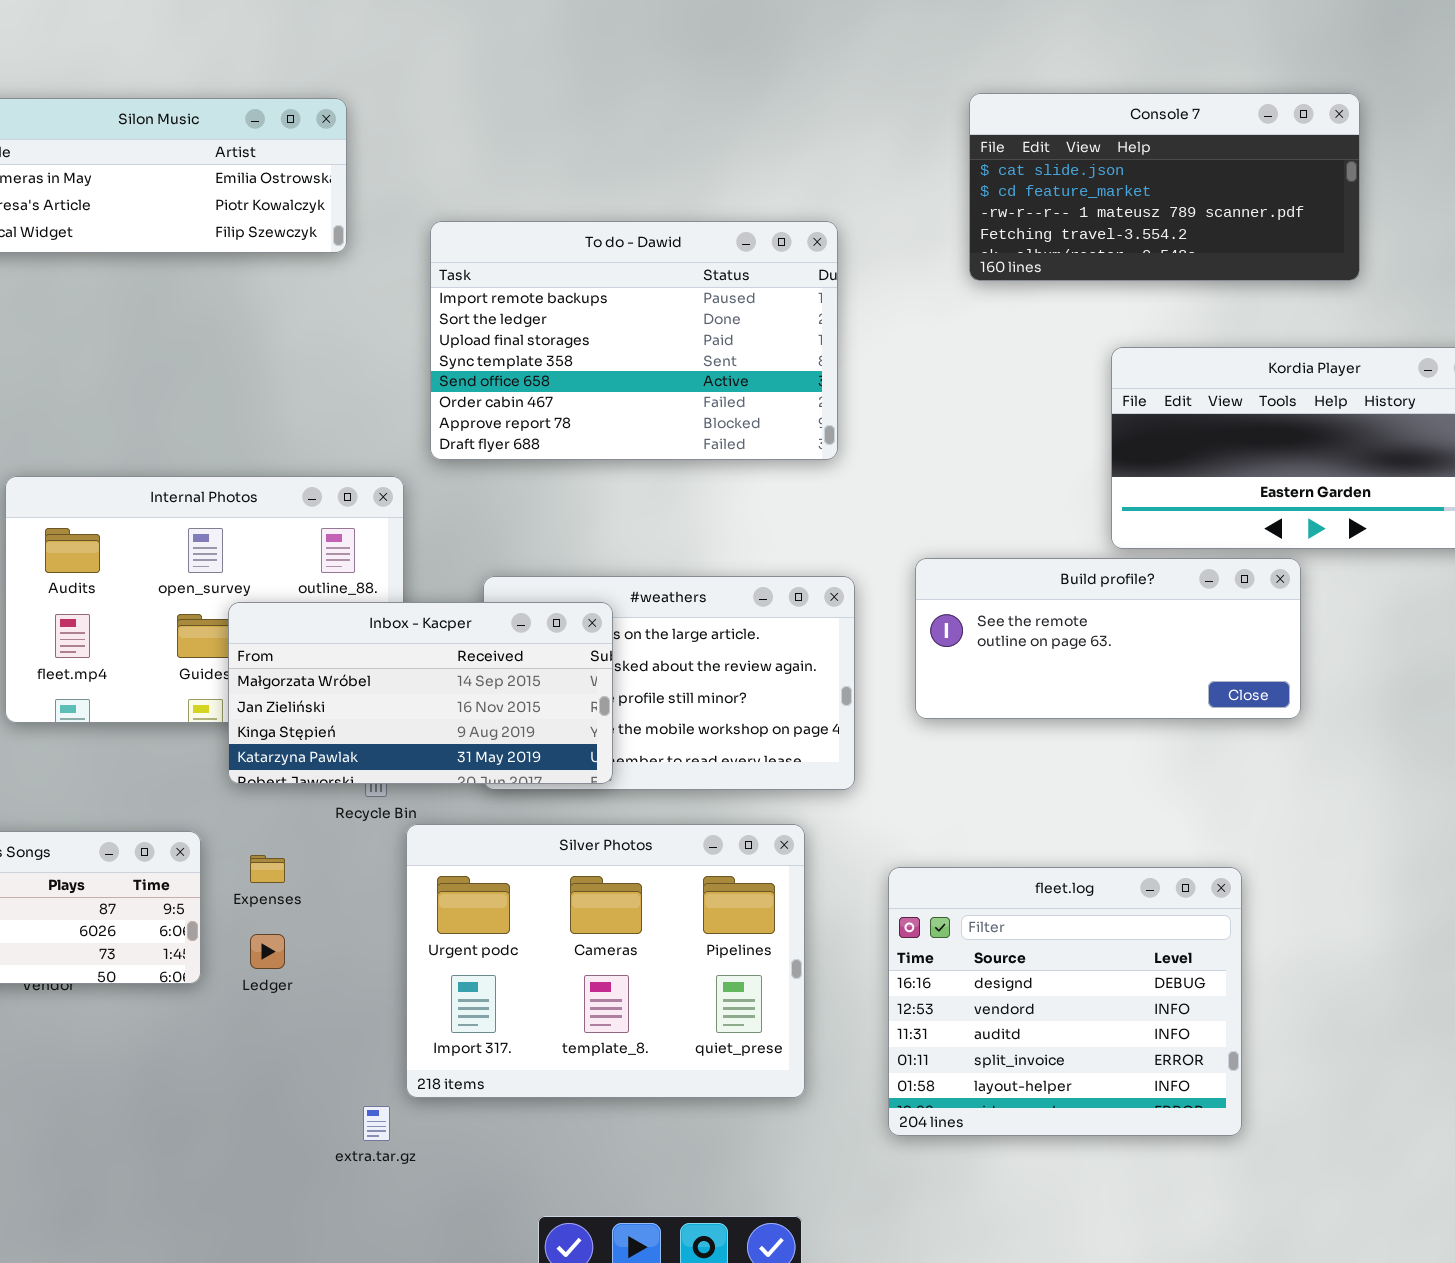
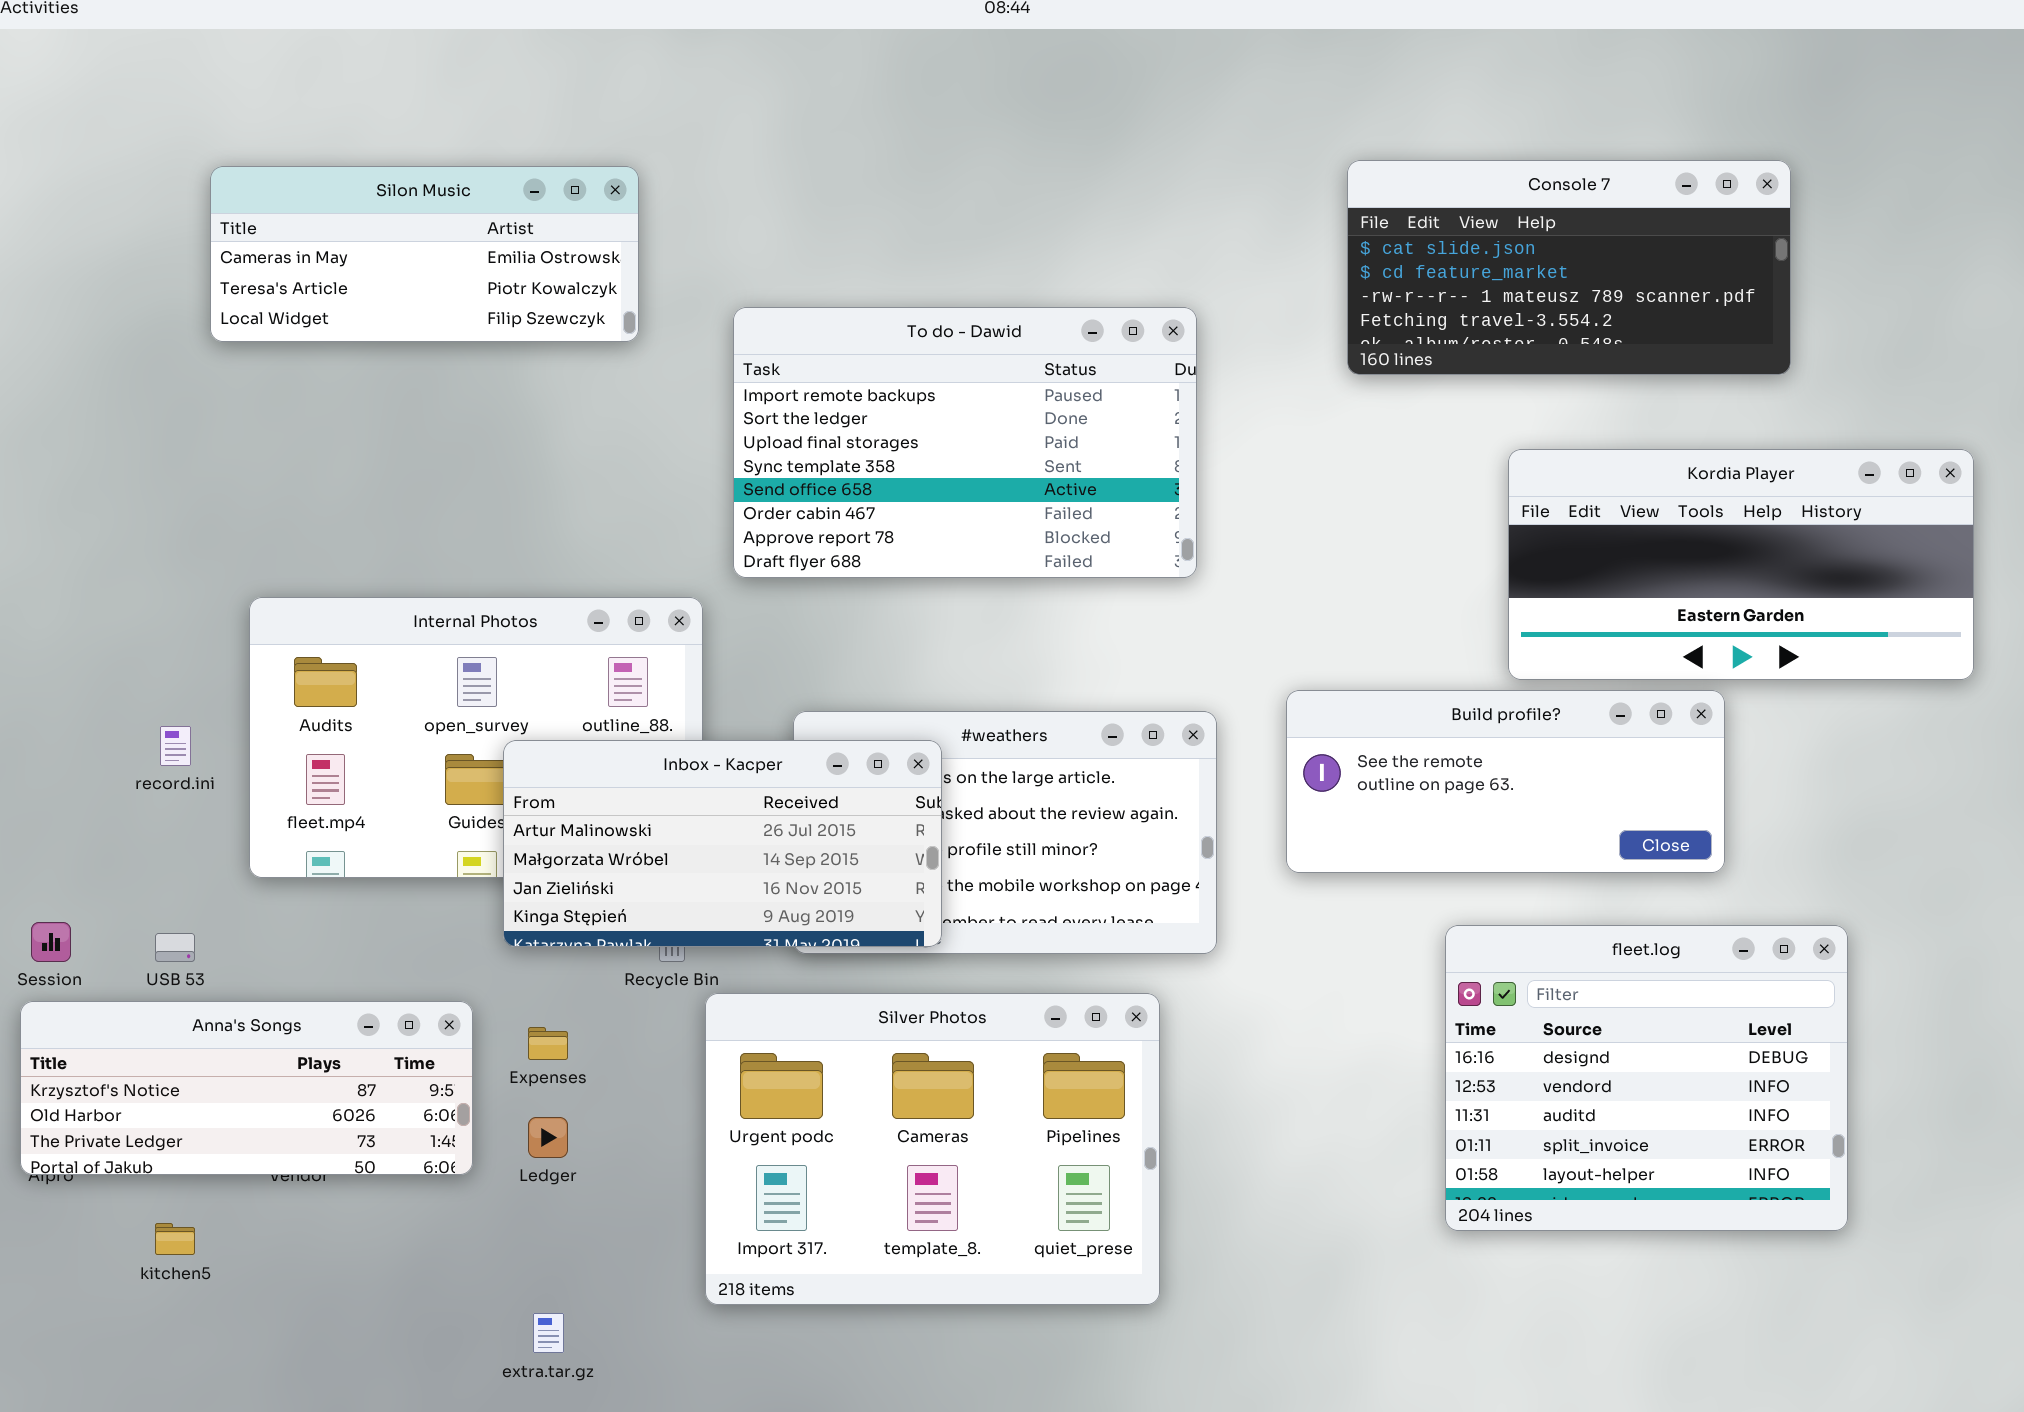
Inbox - Kacper: [228,602,613,784] -> [503,740,942,947], scrolled up 1 row
fleet.log: [888,867,1242,1136] -> [1445,925,1848,1231], moved
extra.tar.gz: [363,1106,390,1141] -> [533,1313,564,1353], moved

